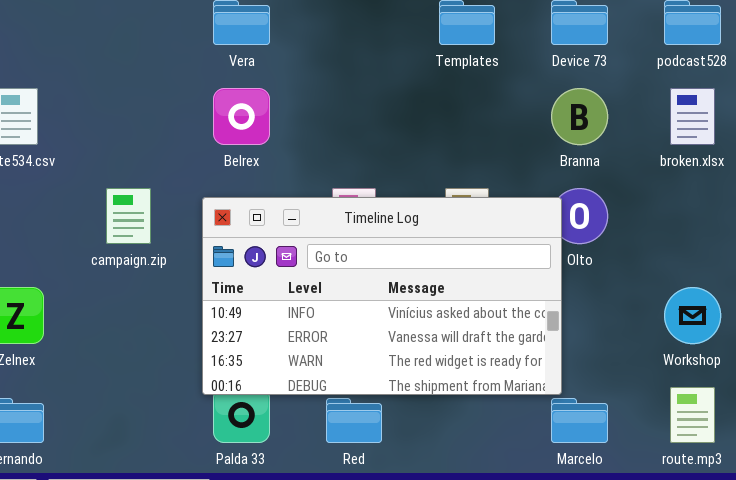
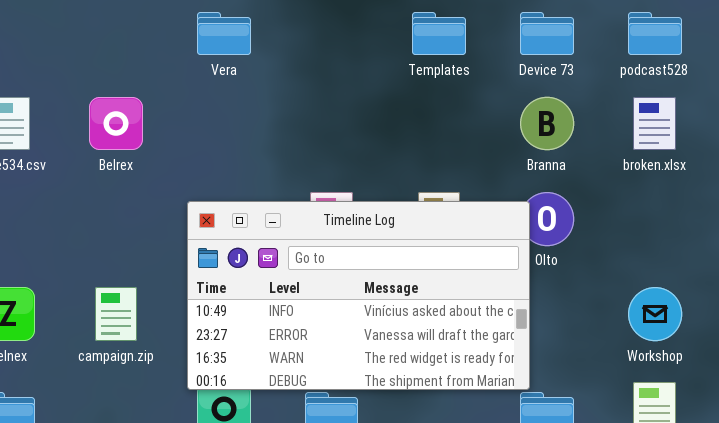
Belrex: [213,88,270,145] -> [89,97,143,150], moved
campaign.zip: [106,188,151,244] -> [95,287,137,341], moved

